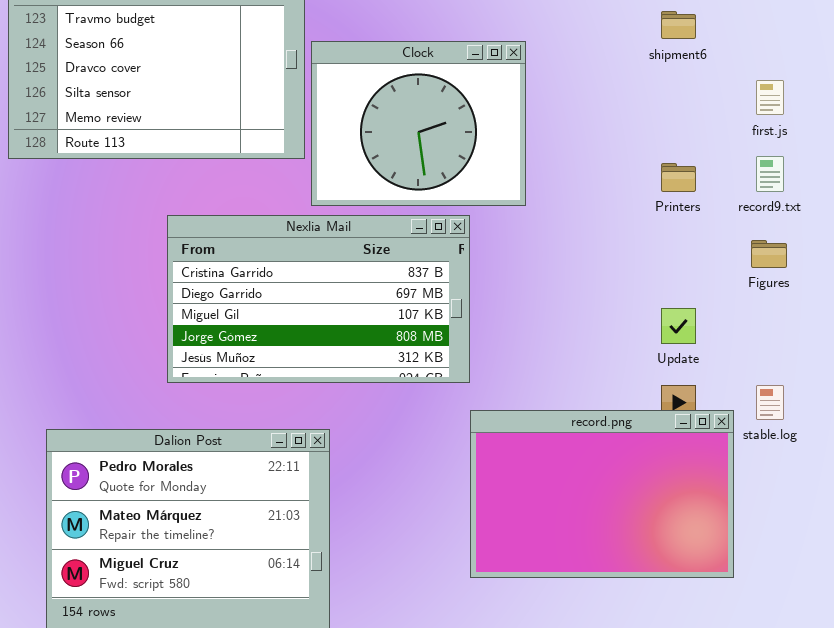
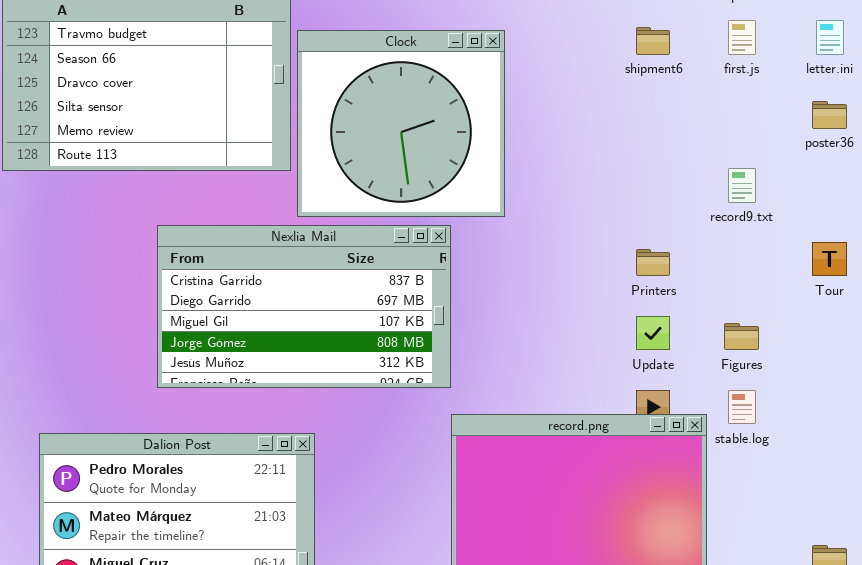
Clock: [311,41,526,206] -> [297,30,505,217], resized
first.js: [756,80,784,115] -> [728,20,756,55], moved
Printers: [661,163,696,192] -> [636,249,670,276], moved
Figures: [751,240,787,268] -> [724,323,759,350], moved

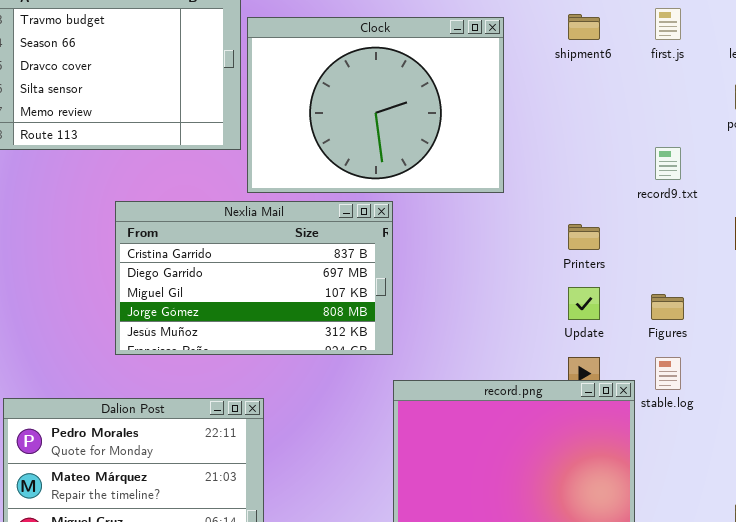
Clock: [297,30,505,217] -> [247,17,504,193], resized

